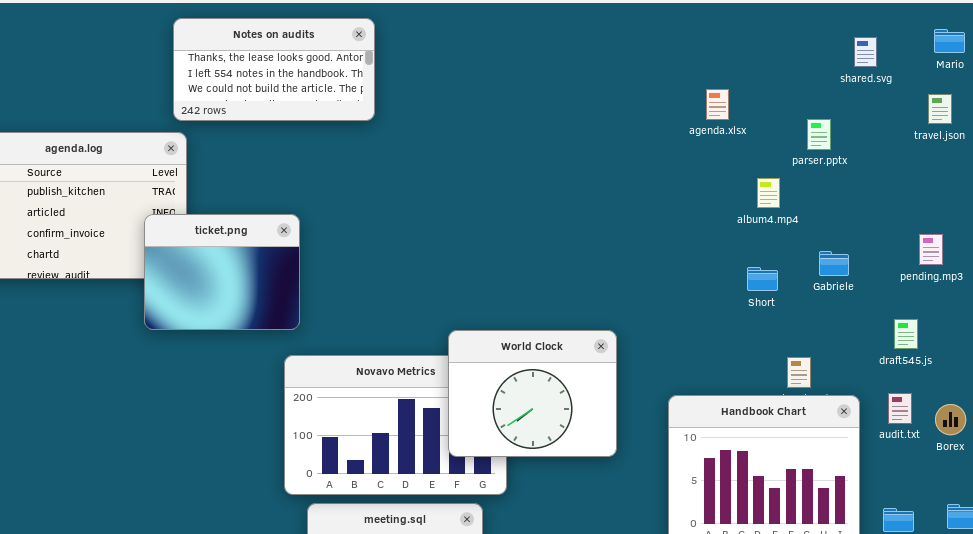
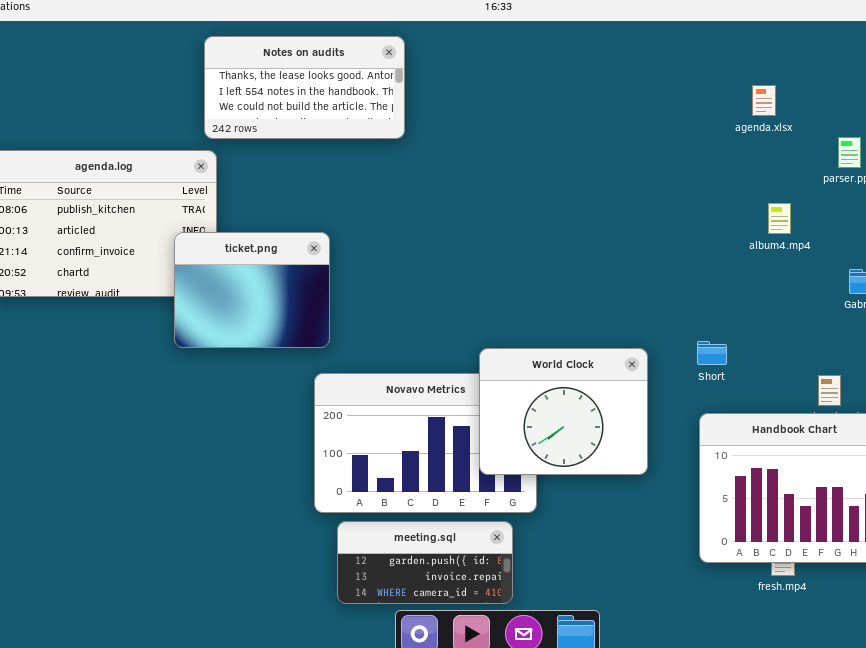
agenda.xlsx: [706,89,729,120] -> [752,85,776,116], moved
album4.mp4: [757,178,780,208] -> [768,203,791,234], moved
Short: [747,267,778,291] -> [697,341,727,365], moved

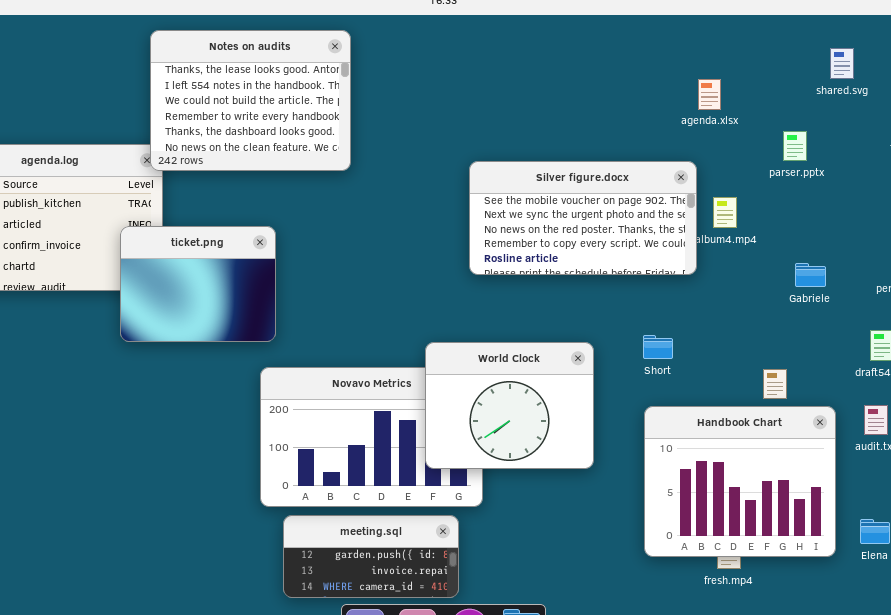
Notes on audits: [204,36,405,139] -> [150,30,351,171], resized
Silver figure.docx: none -> [469,161,697,275], opened

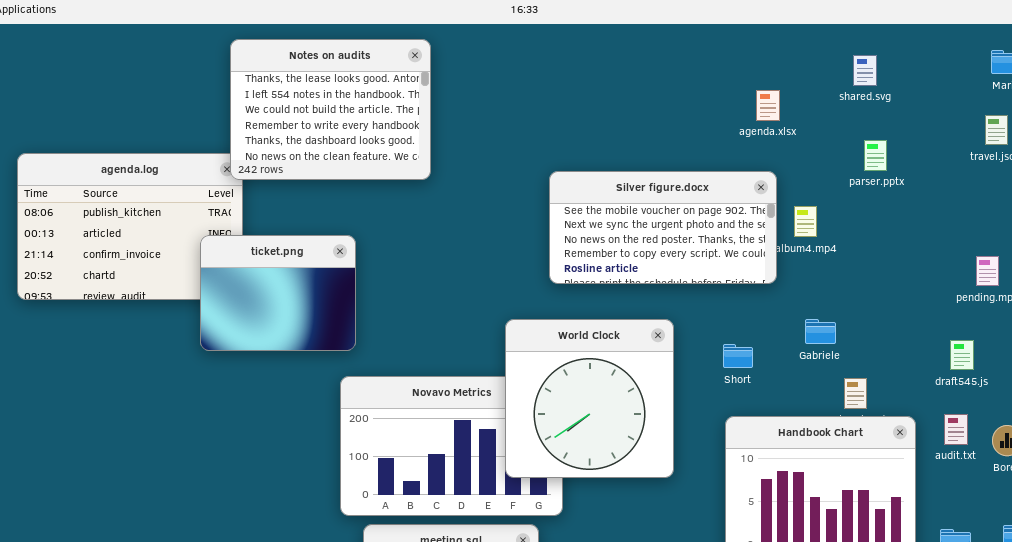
shared.svg: [830,48,854,79] -> [853,55,877,86], moved
agenda.xlsx: [698,79,721,110] -> [756,90,780,121], moved
Gabriele: [795,263,826,287] -> [805,319,836,344], moved
World Clock: [425,342,594,469] -> [505,319,674,478], resized

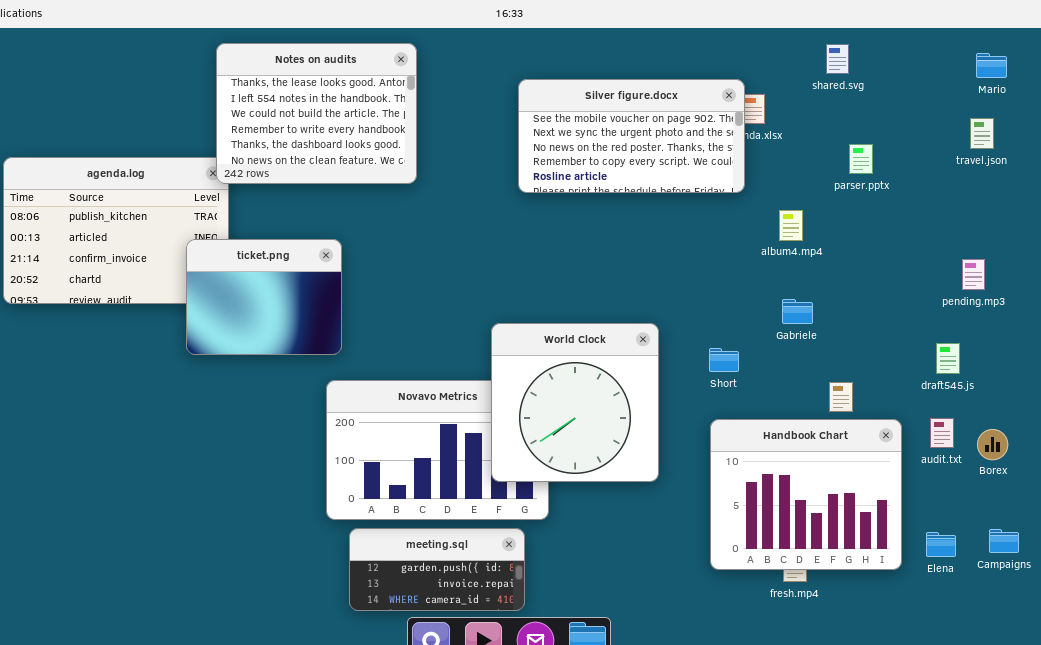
shared.svg: [853,55,877,86] -> [826,44,849,74], moved
Silver figure.docx: [549,171,777,284] -> [518,79,745,193], moved
Gabriele: [805,319,836,344] -> [782,299,813,324], moved

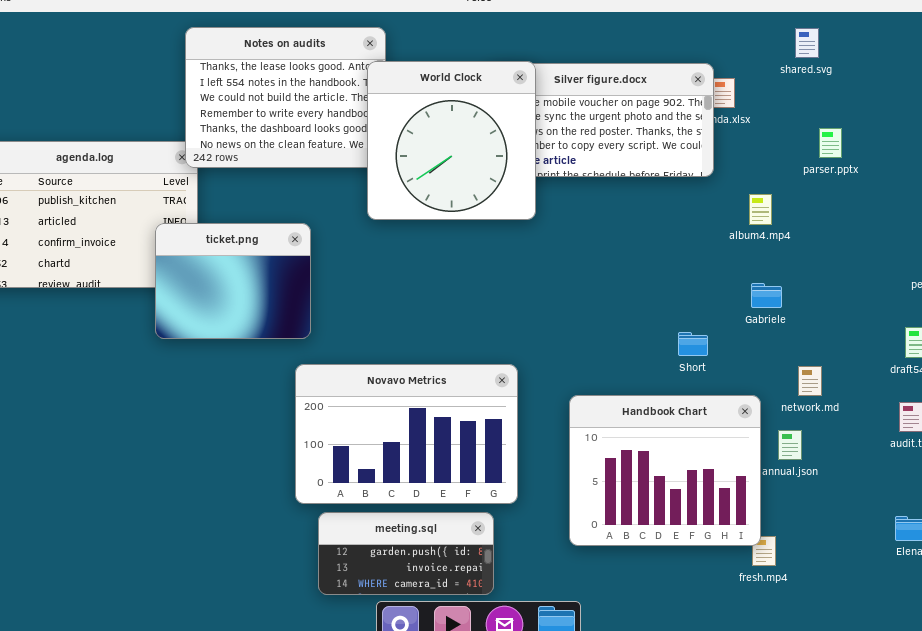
World Clock: [491,323,659,482] -> [367,61,536,220], moved
Handbook Chart: [710,419,902,570] -> [569,395,761,546], moved

